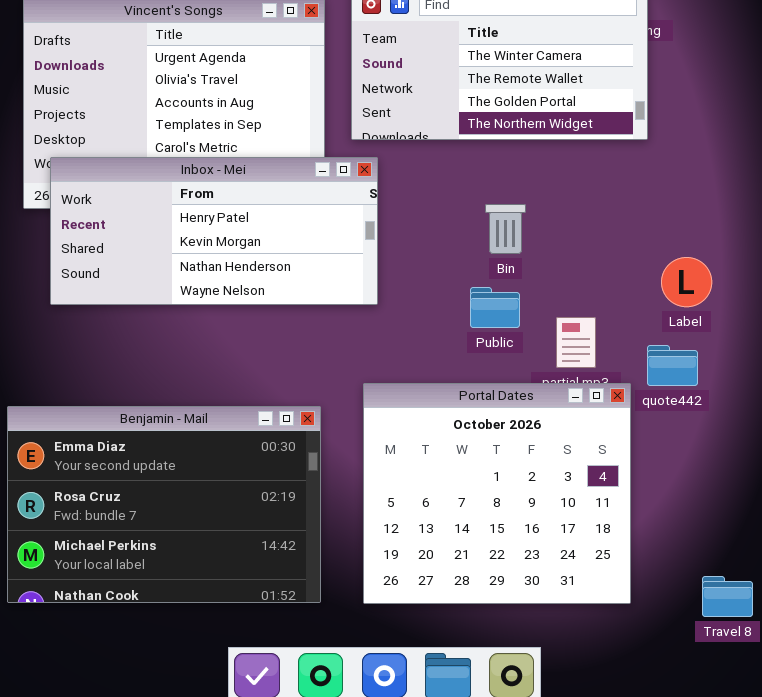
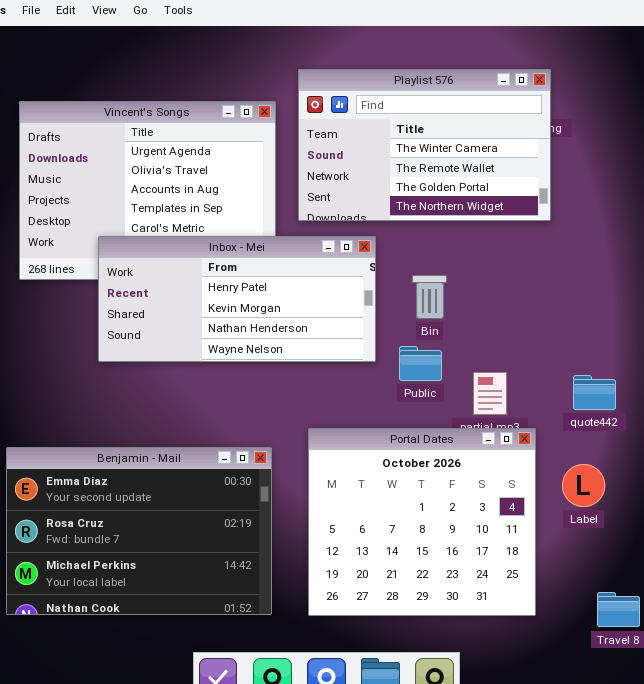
Inbox - Mei: [50,157,378,305] -> [98,236,376,362], moved
Label: [661,257,712,307] -> [562,464,605,507], moved
quote442: [647,345,698,386] -> [573,375,616,410], moved

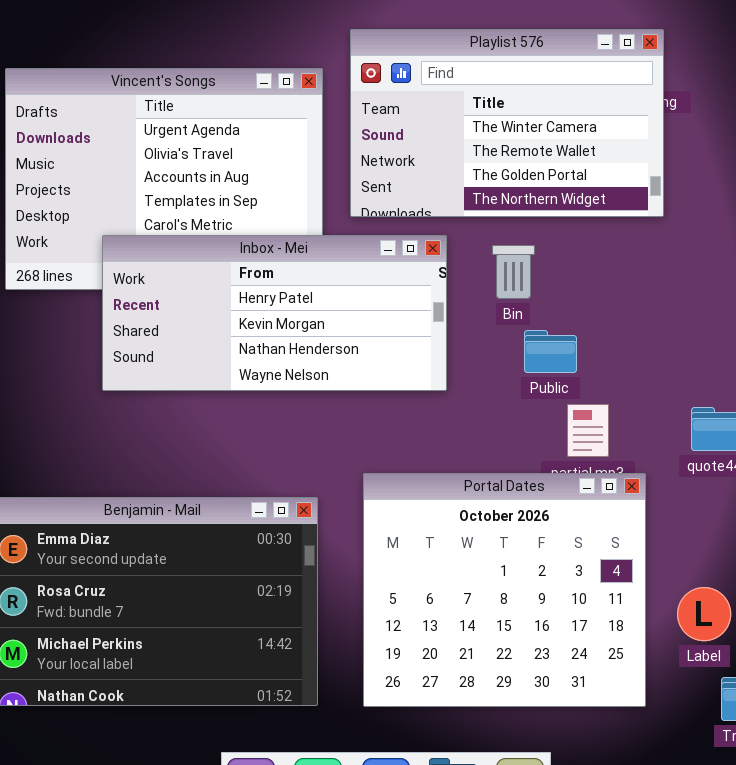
Bin: [412,275,447,319] -> [492,245,535,299], moved
Public: [399,346,442,381] -> [524,330,577,373], moved
Label: [562,464,605,507] -> [677,587,731,641], moved

